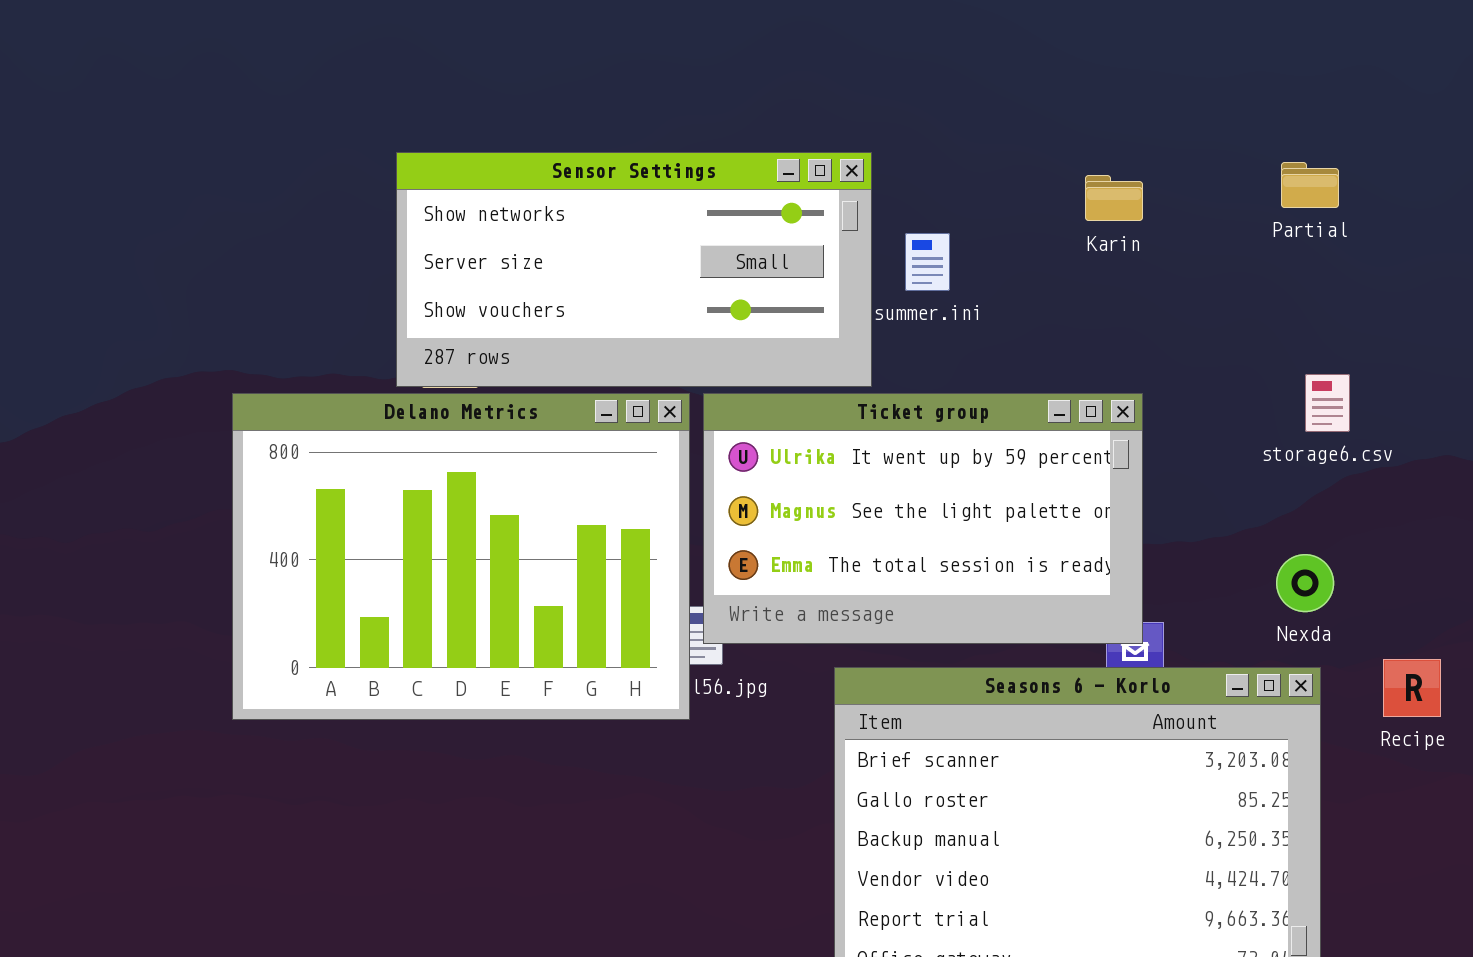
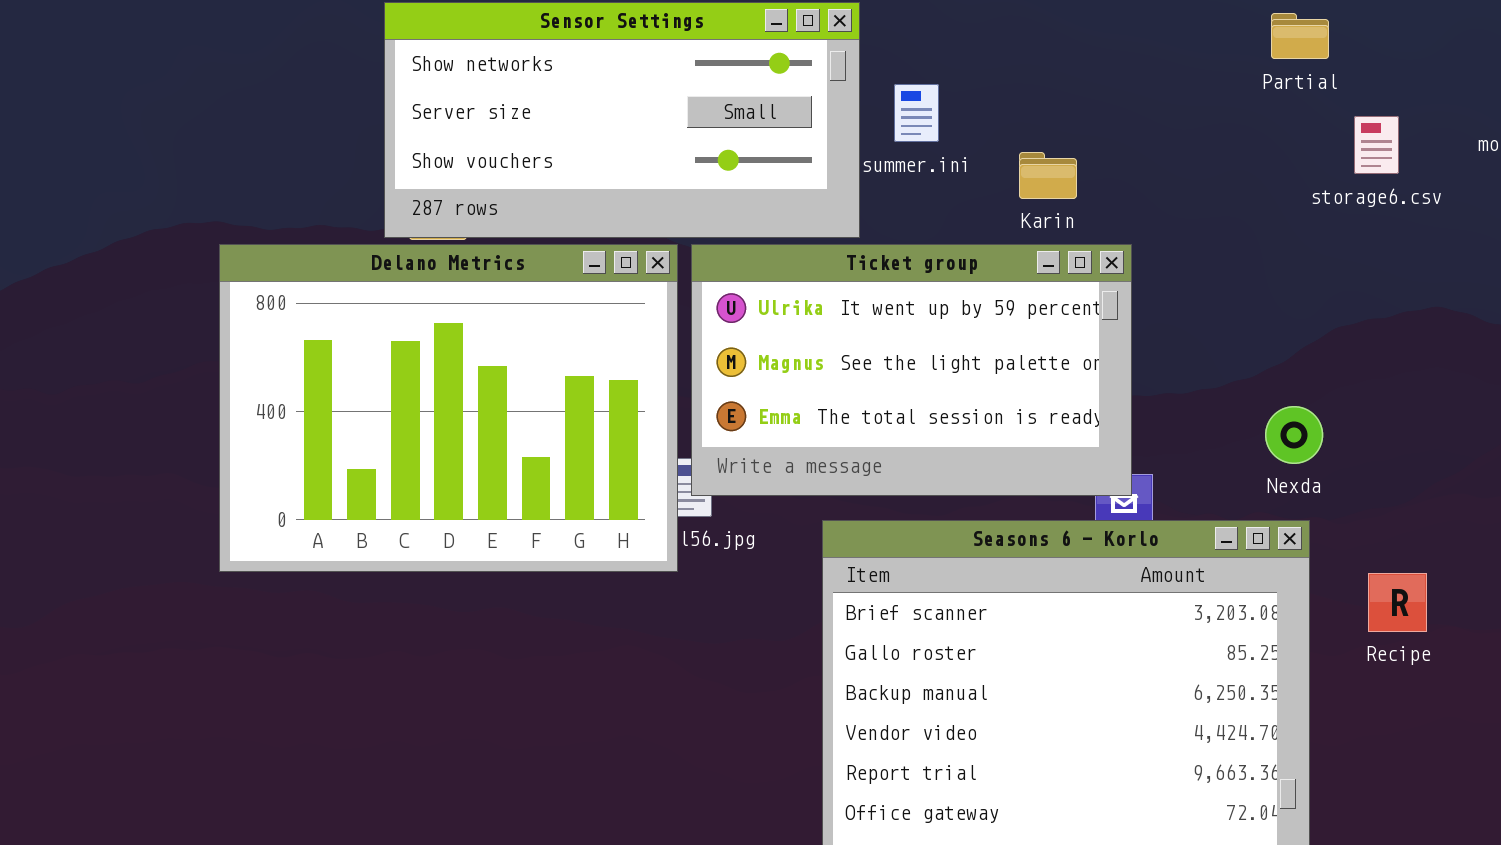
Karin: [1085,175,1143,221] -> [1019,152,1077,199], moved
storage6.csv: [1305,374,1350,432] -> [1354,116,1399,174], moved
Recipe: [1383,659,1441,717] -> [1368,573,1427,632], moved

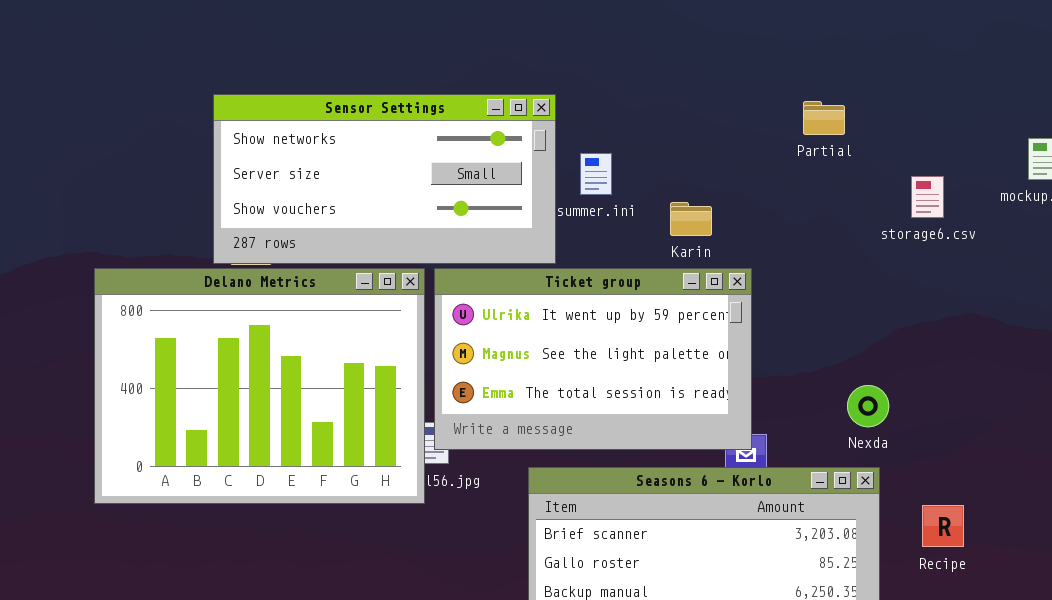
Partial: [1271,13,1329,59] -> [803,101,845,135], moved

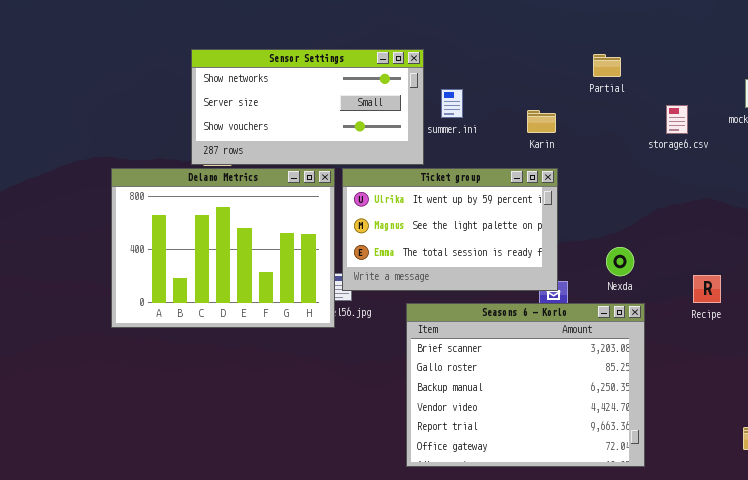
Karin: [670,202,712,236] -> [527,110,556,133], moved
Nexda: [847,385,889,427] -> [606,247,634,276], moved
Recipe: [922,505,964,547] -> [693,275,721,303], moved

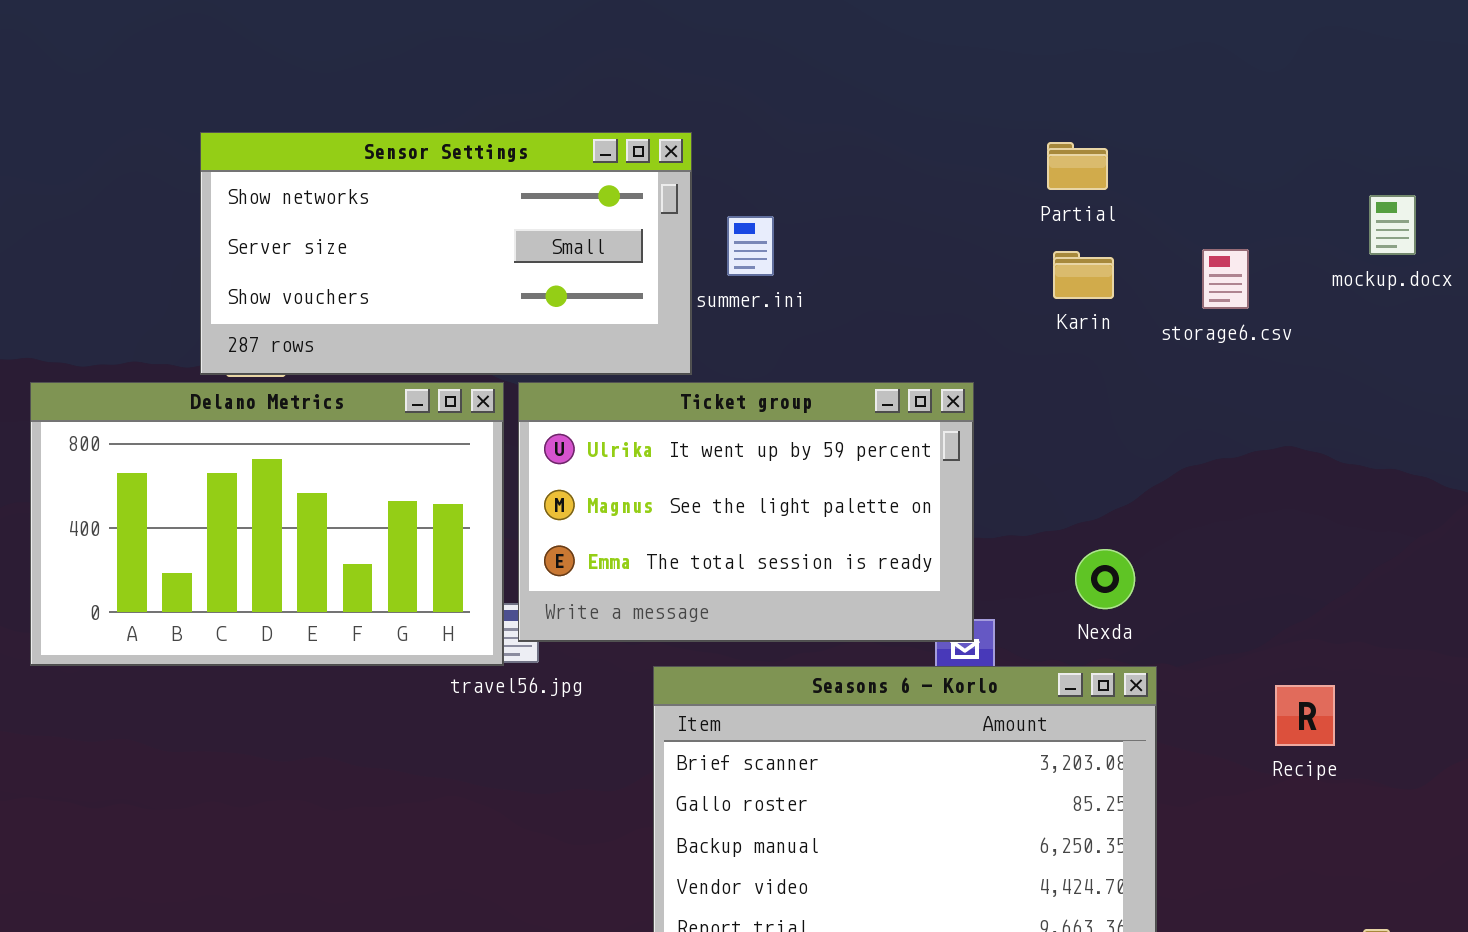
Karin: [527,110,556,133] -> [1053,251,1114,299], moved
Delano Metrics: [111,168,335,328] -> [30,382,504,666], resized
Recipe: [693,275,721,303] -> [1275,685,1335,746], moved

